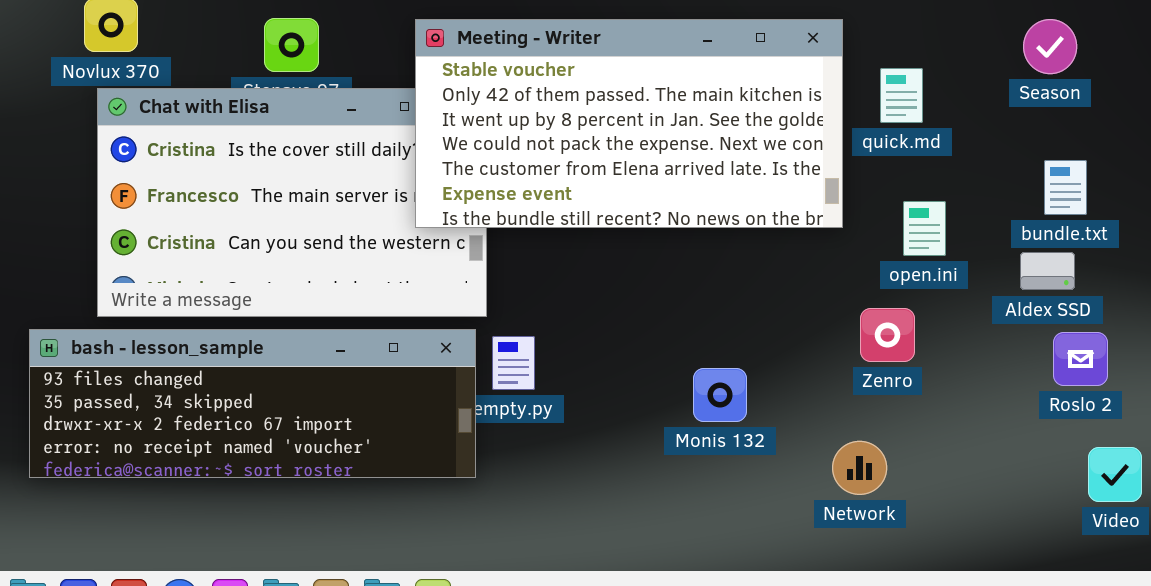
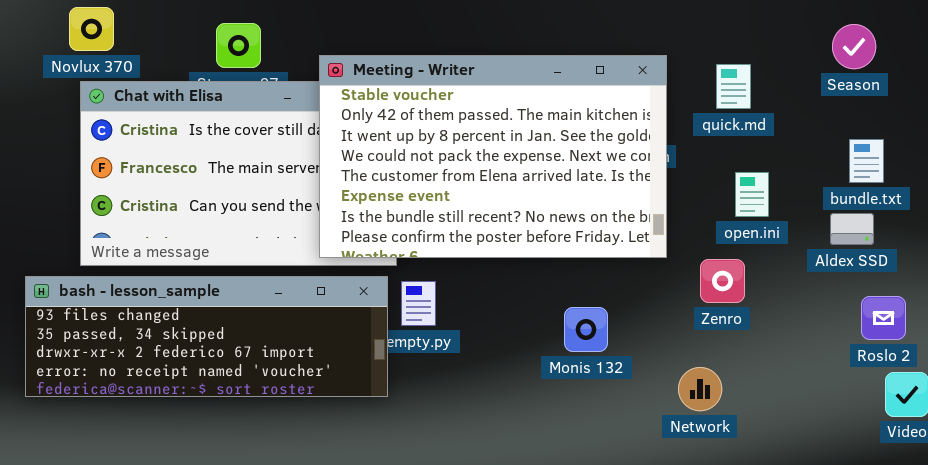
Meeting - Writer: [415,19,843,228] -> [319,55,667,258], moved, resized
Roslo 2: [1053,332,1108,386] -> [861,296,906,340], moved

